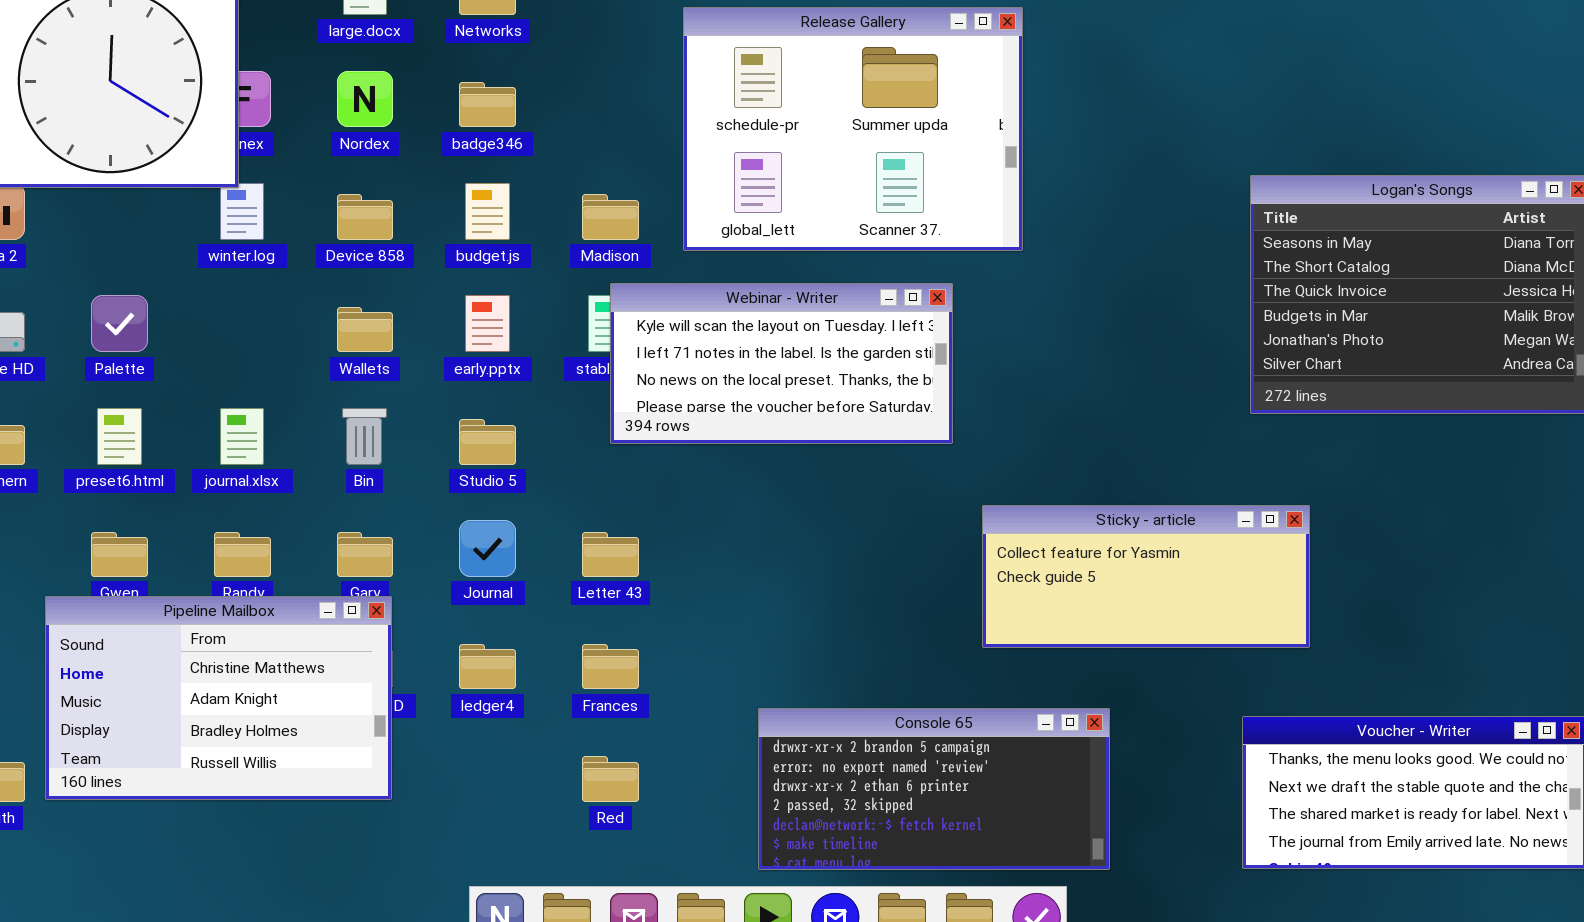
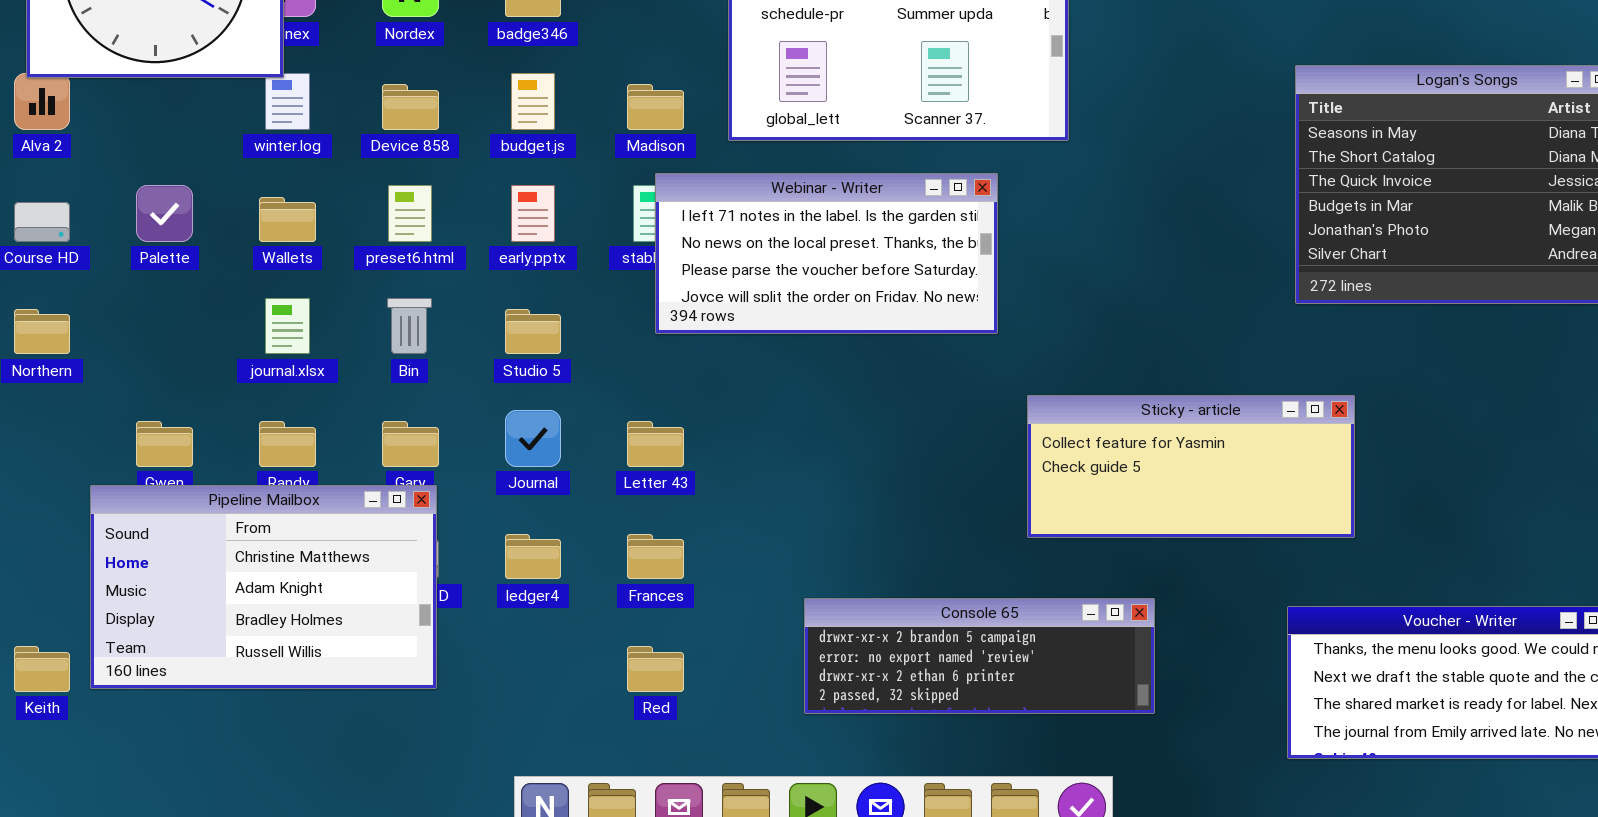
Webinar - Writer: [610,283,953,444] -> [655,173,998,334], scrolled down 1 row
Wallets: [337,307,393,352] -> [259,197,316,242], moved
preset6.html: [97,408,142,465] -> [388,185,432,242], moved
Console 65: [758,708,1110,870] -> [804,598,1155,714], resized

